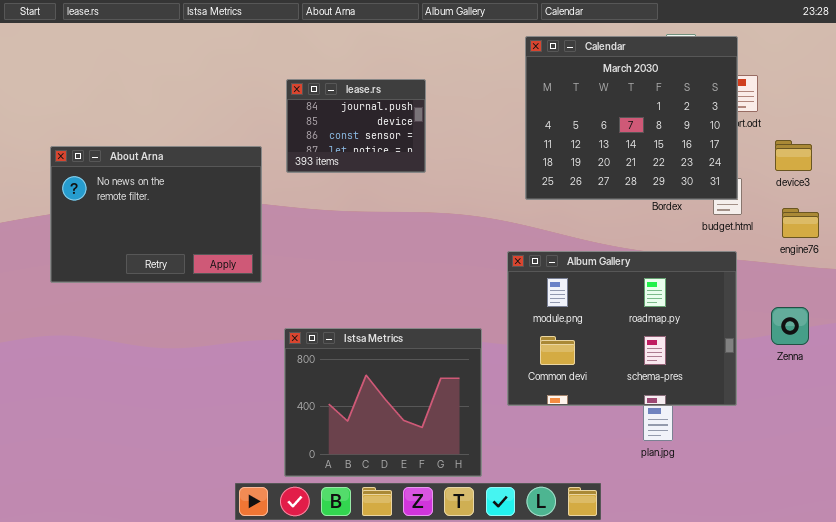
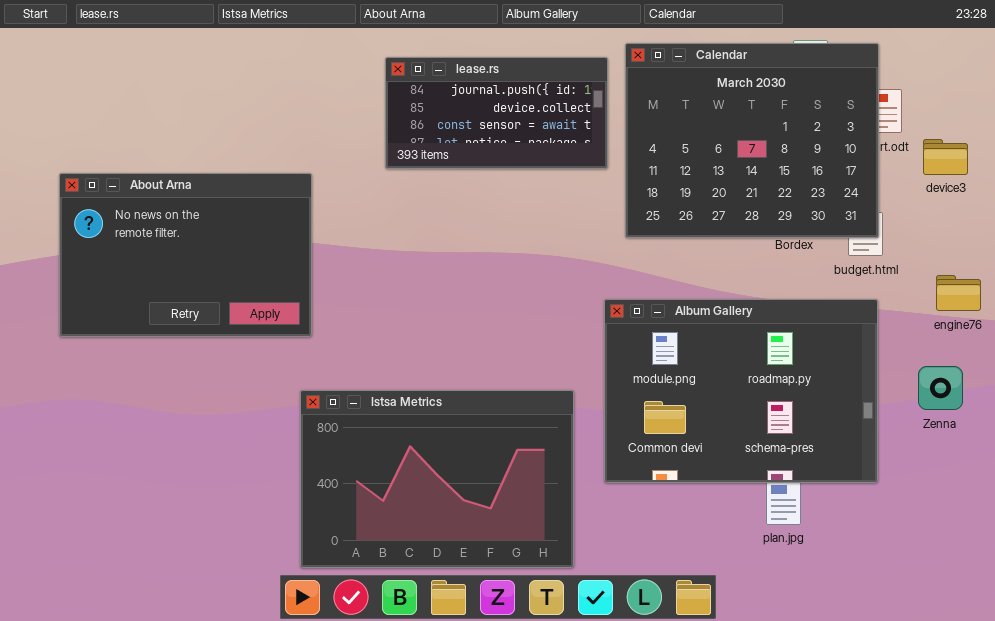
lease.rs: [286,79,426,173] -> [385,57,608,169], moved, resized
device3: [775,140,812,171] -> [923,139,968,175], moved
engine76: [782,208,819,238] -> [936,275,981,311], moved
Istsa Metrics: [284,328,482,477] -> [300,390,574,568], resized

